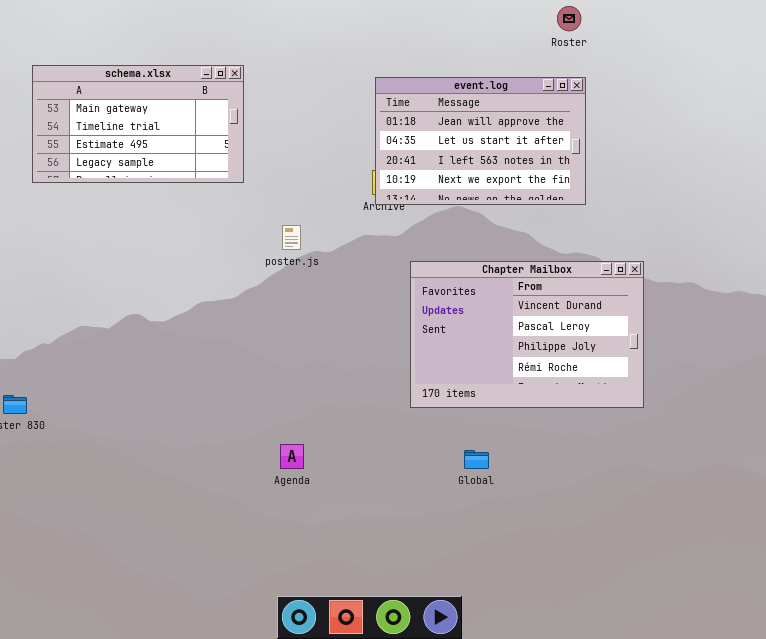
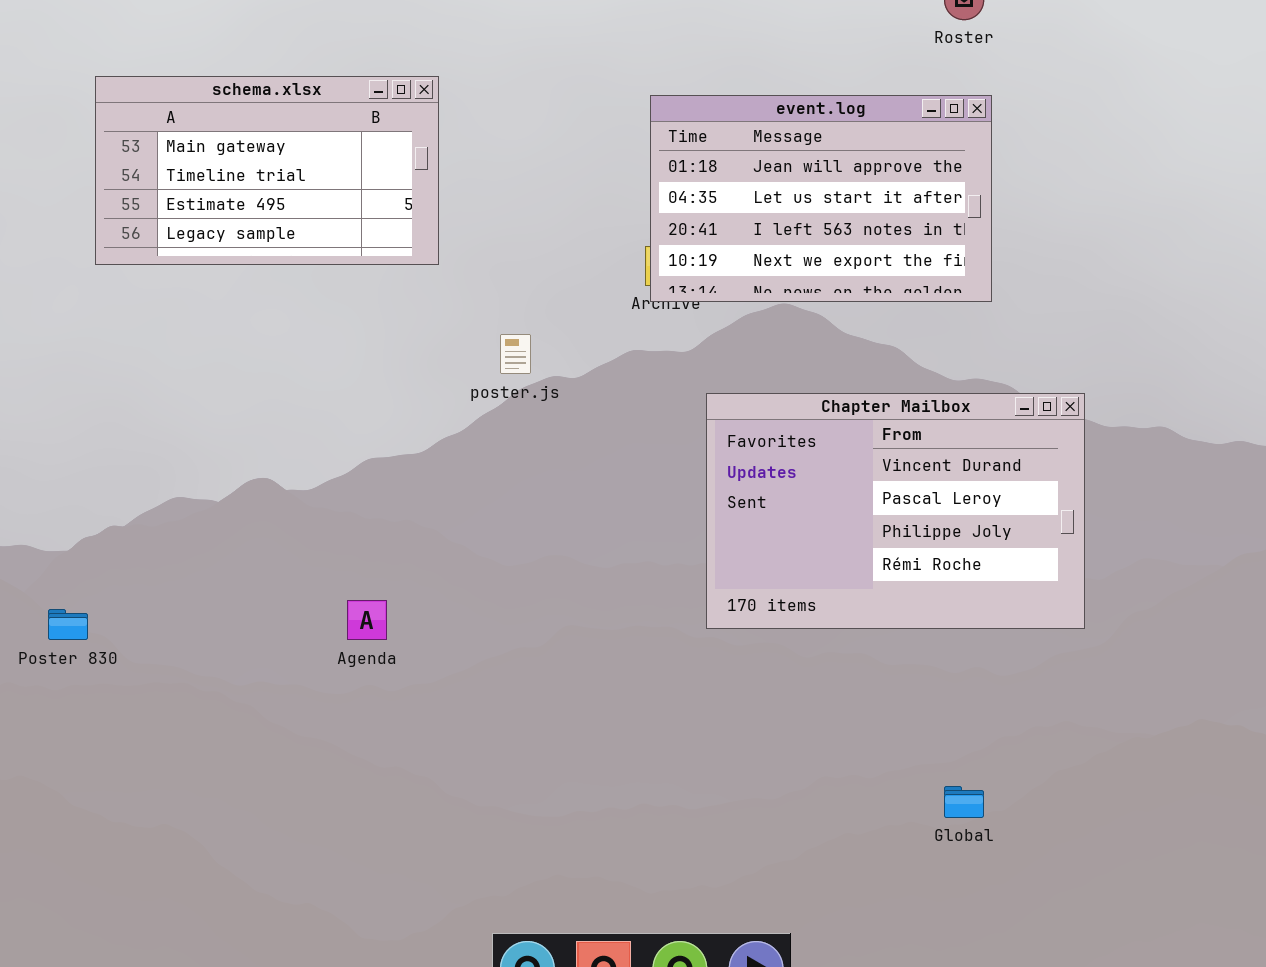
Agenda: [280,444,304,469] -> [347,600,387,640], moved
Global: [464,450,489,469] -> [944,786,984,818], moved

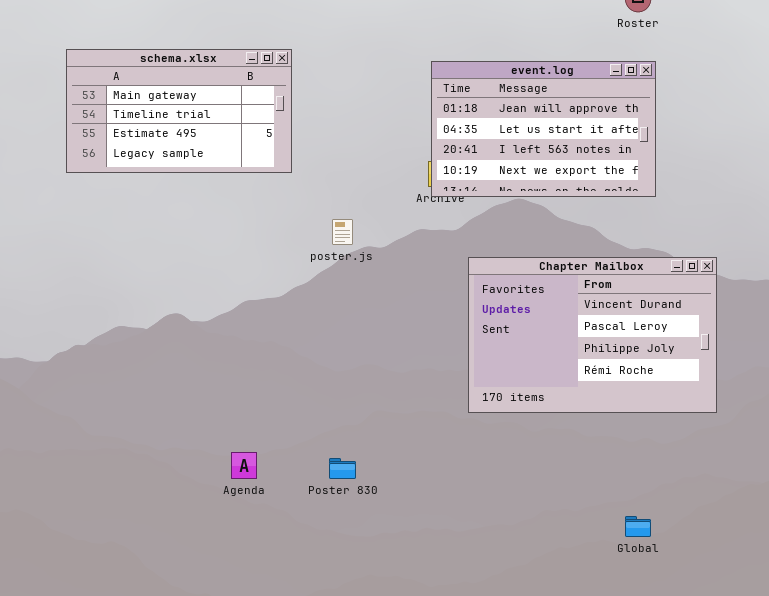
Agenda: [347,600,387,640] -> [231,452,257,479], moved
Poster 830: [48,609,88,640] -> [329,458,356,479], moved

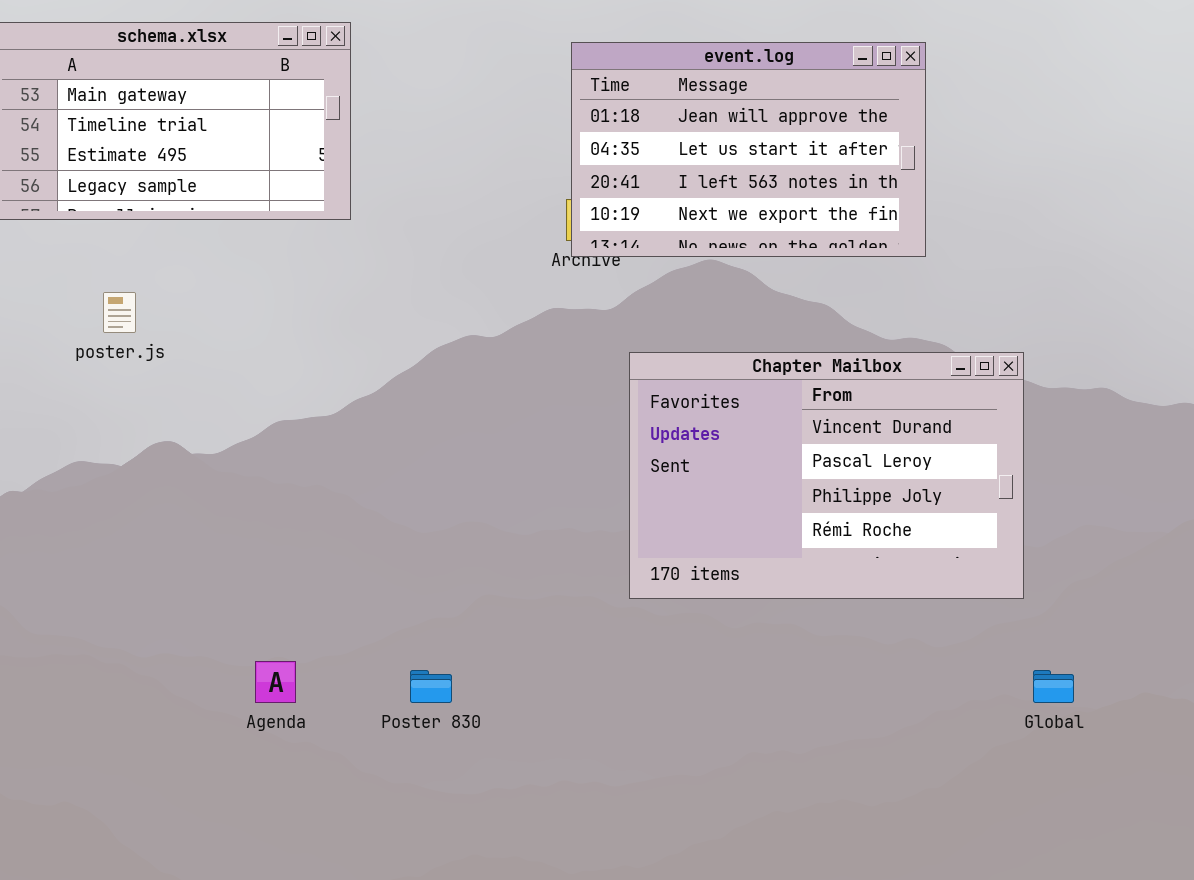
poster.js: [332,219,353,245] -> [103,292,136,333], moved
Global: [625,516,651,537] -> [1033,670,1074,703], moved

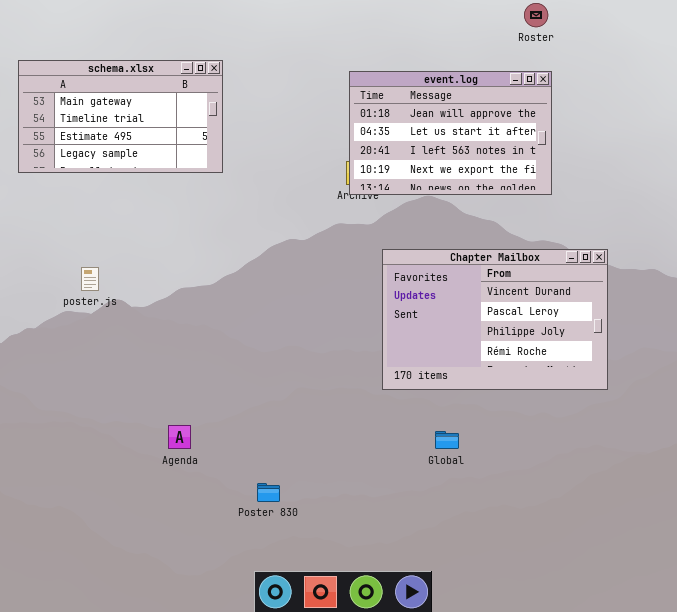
poster.js: [103,292,136,333] -> [81,267,99,291], moved
Poster 830: [410,670,452,703] -> [257,483,280,502], moved
Global: [1033,670,1074,703] -> [435,431,459,449], moved

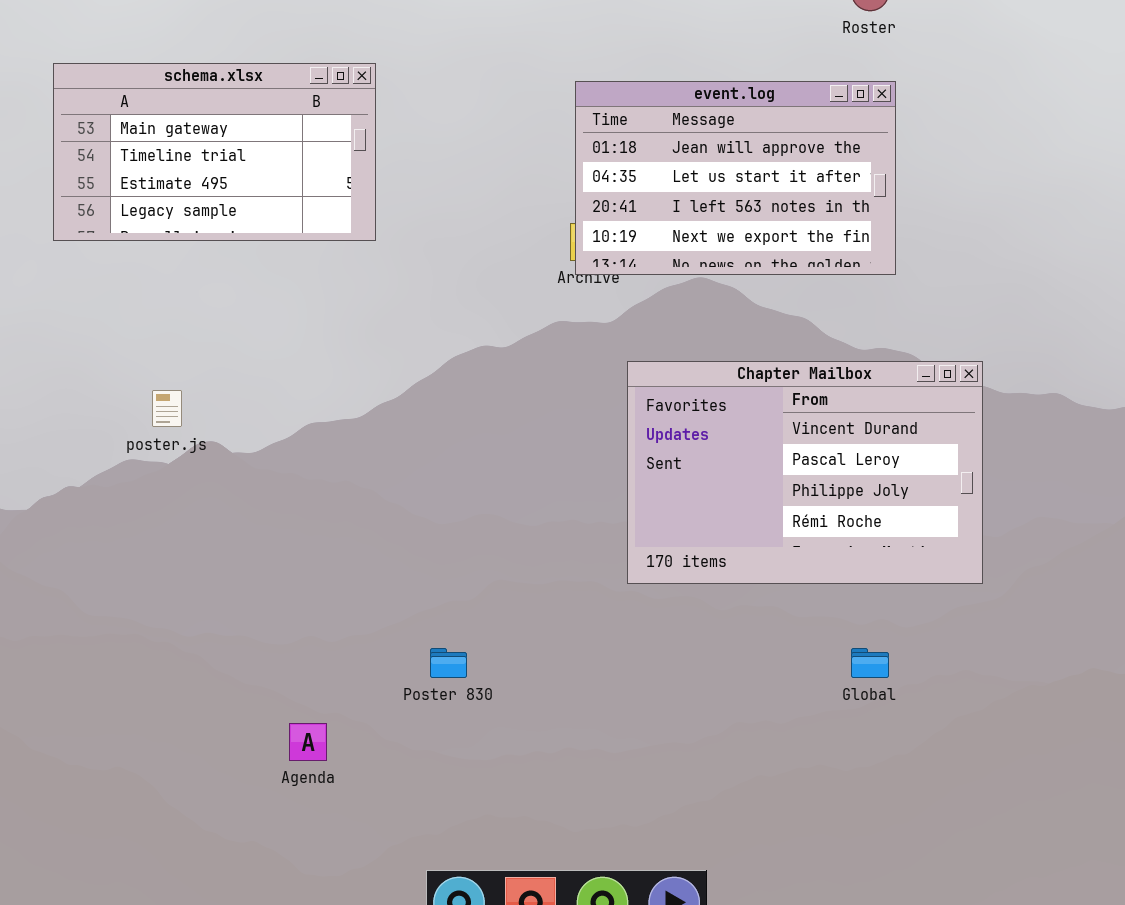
Agenda: [168,425,191,449] -> [289,723,327,761], moved
Global: [435,431,459,449] -> [851,648,889,678], moved
Poster 830: [257,483,280,502] -> [430,648,467,678], moved

